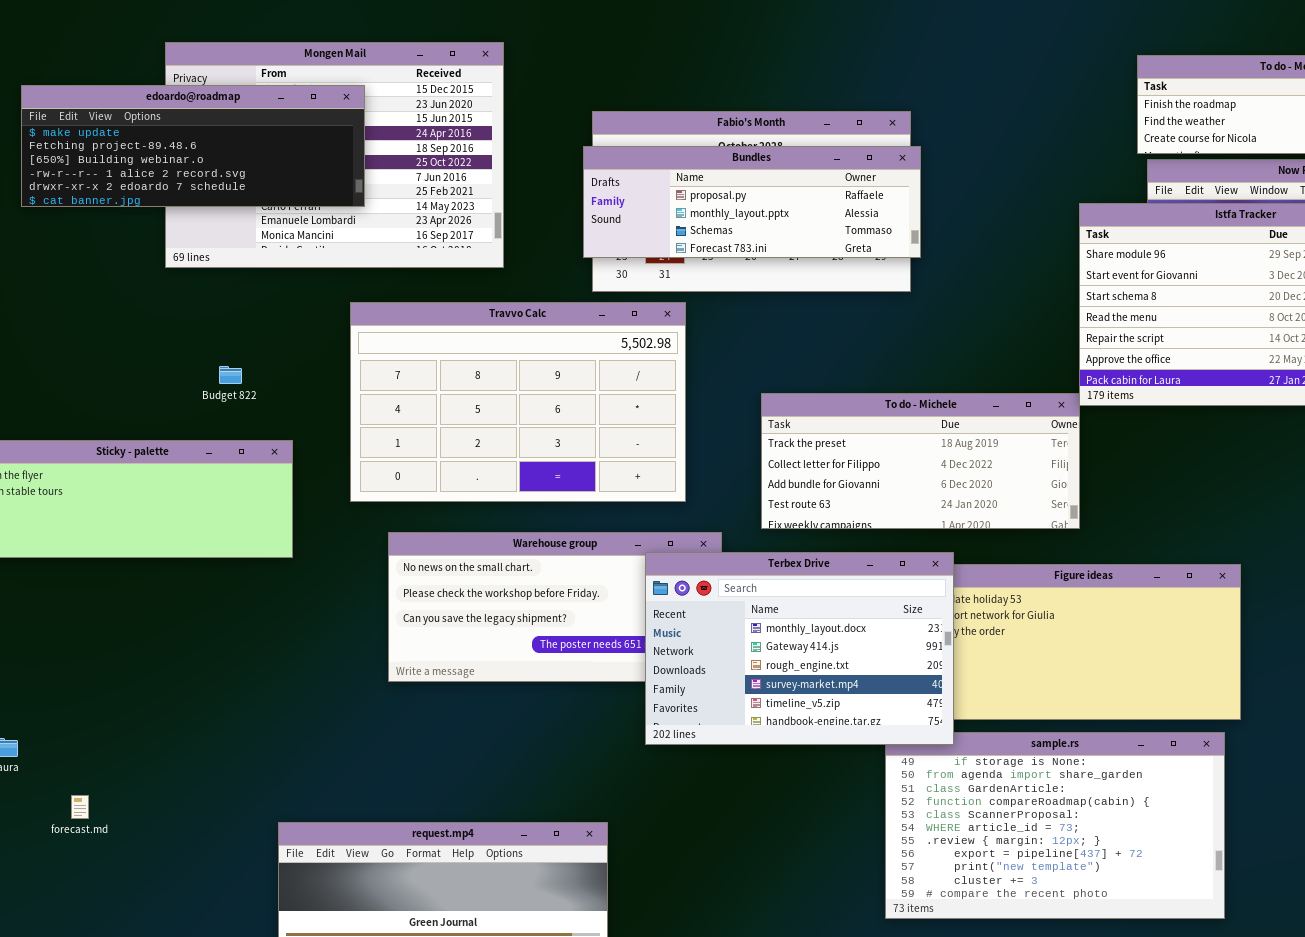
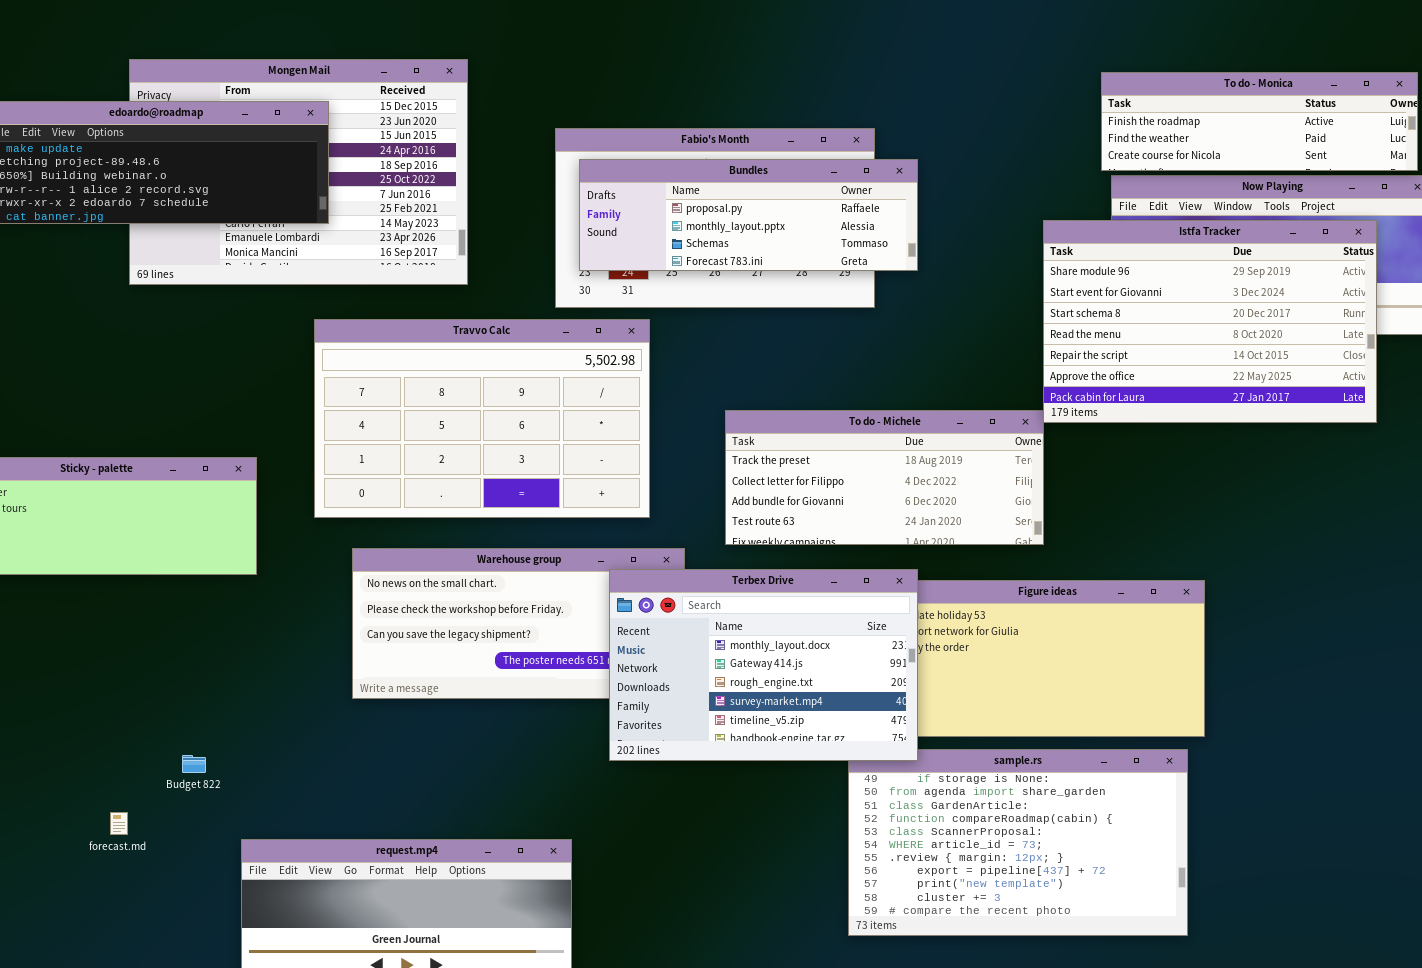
Bundles: [583,146,921,258] -> [579,159,918,271], moved
Budget 822: [219,366,242,384] -> [182,755,206,773], moved
forecast.md: [71,795,89,819] -> [110,812,128,835], moved

